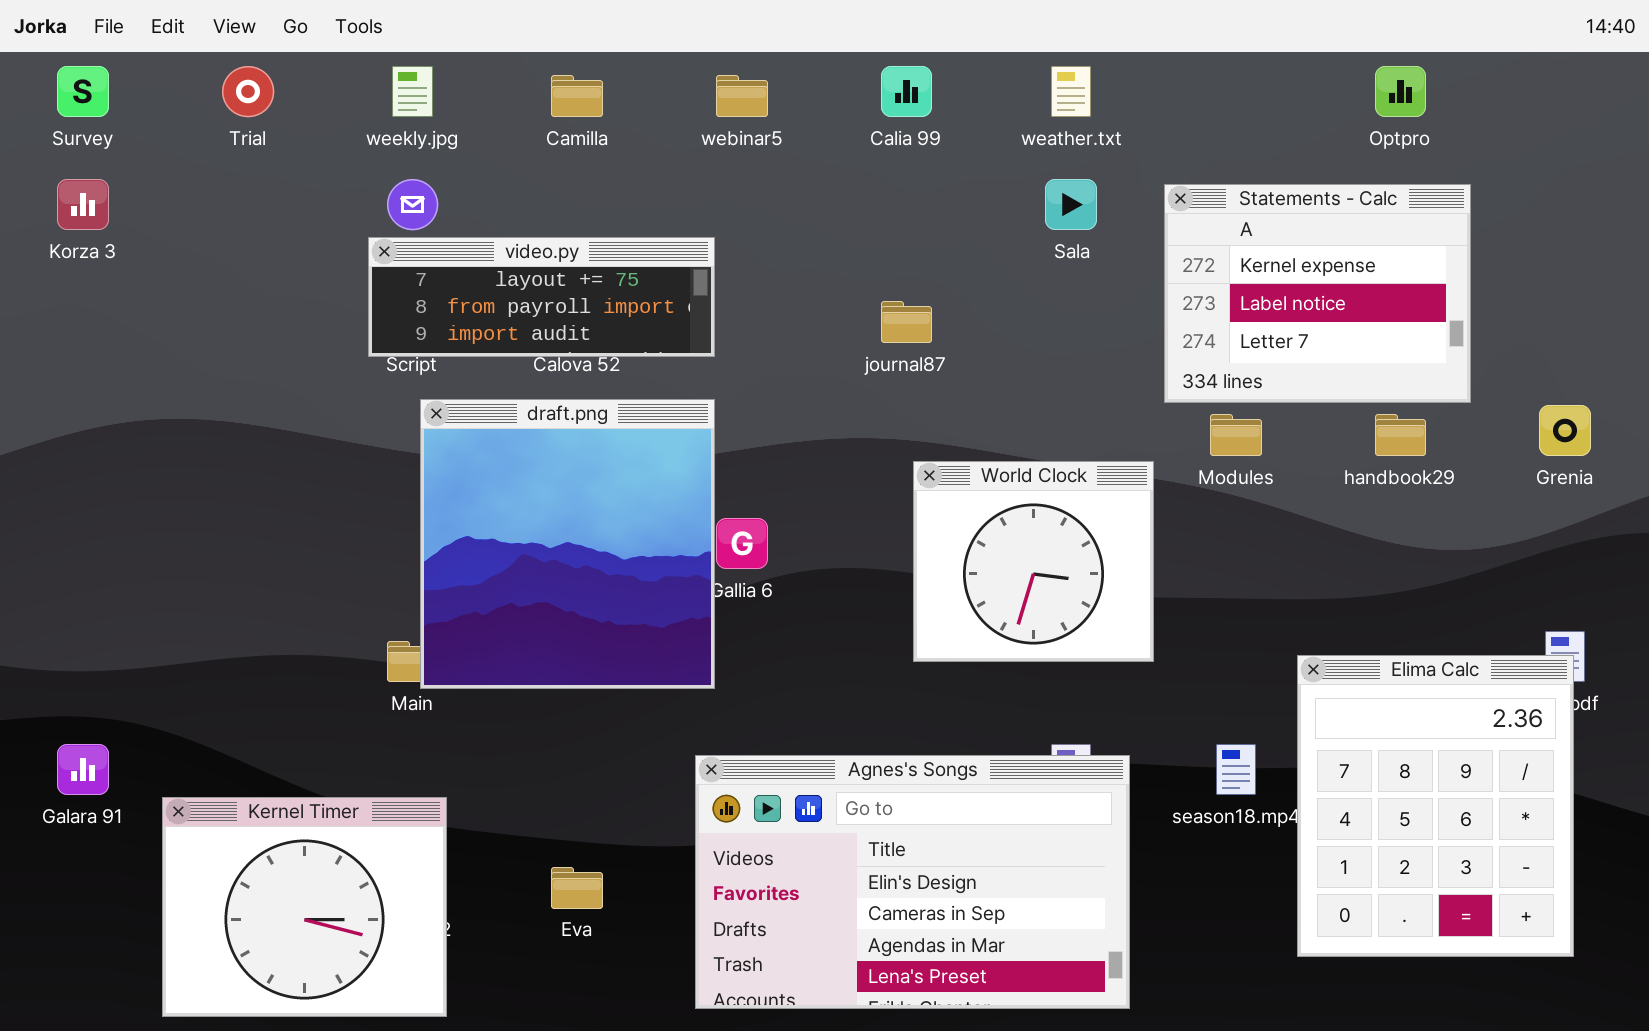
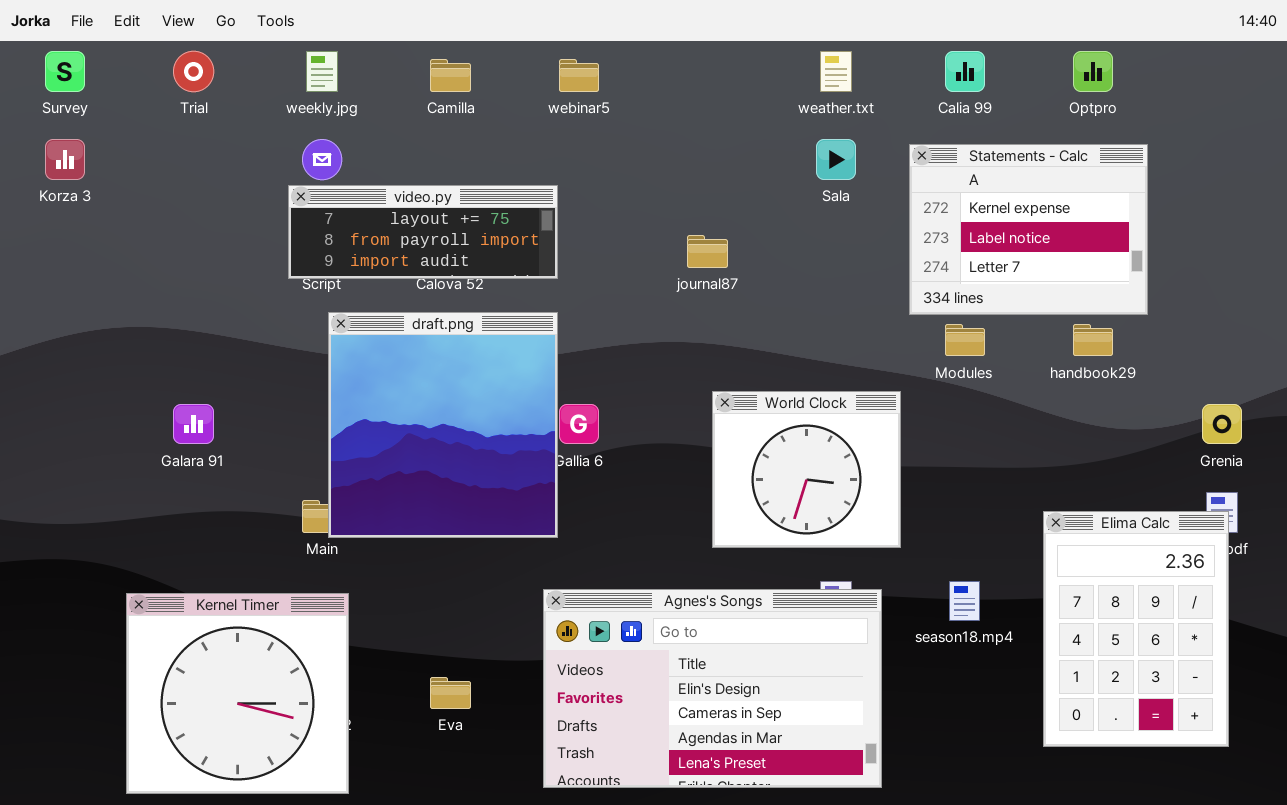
Calia 99: [881,66,932,117] -> [945,51,985,92], moved
Grenia: [1539,405,1591,456] -> [1202,404,1242,444], moved
World Clock: [913,461,1154,662] -> [712,391,901,548], moved
Elima Calc: [1297,655,1574,957] -> [1043,511,1229,747], resized
Galara 91: [57,744,109,795] -> [173,404,214,444], moved
Kernel Timer: [162,797,447,1017] -> [126,593,349,794], resized

